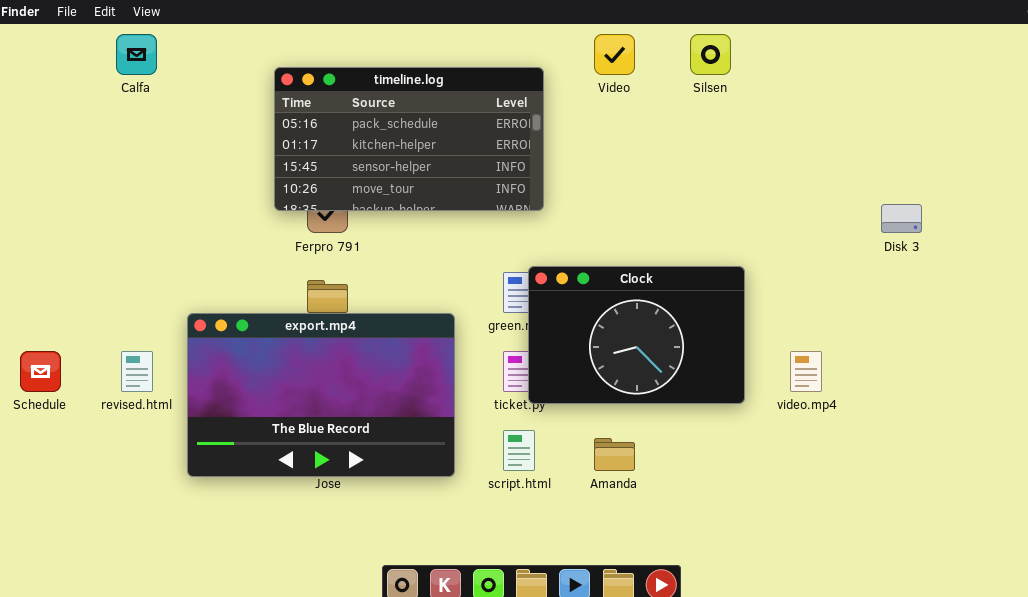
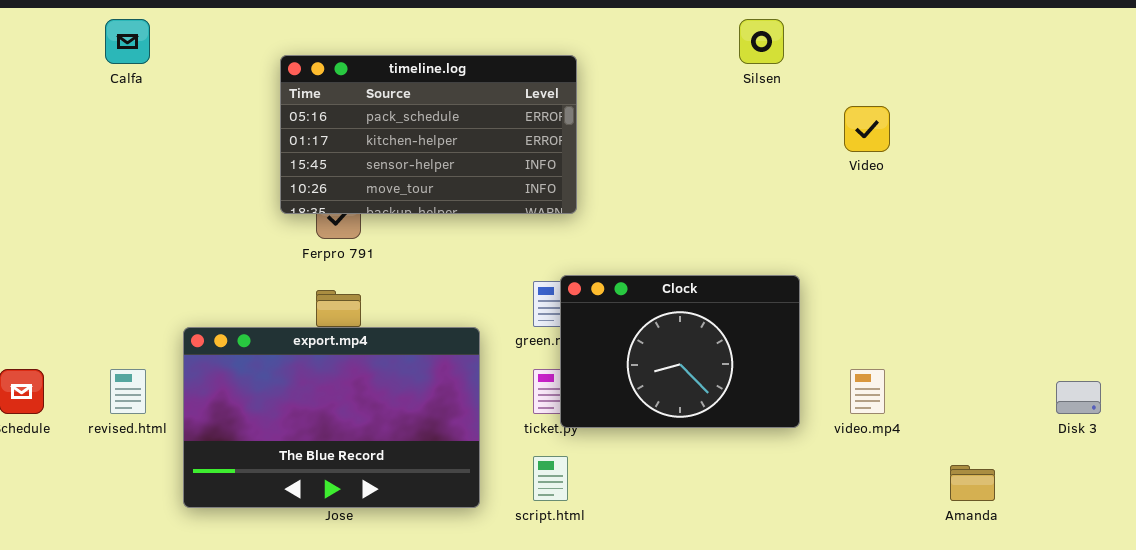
Video: [594,34,635,75] -> [844,106,890,152], moved
Disk 3: [881,204,922,233] -> [1056,381,1101,414], moved
Amanda: [594,438,635,471] -> [950,465,995,501], moved

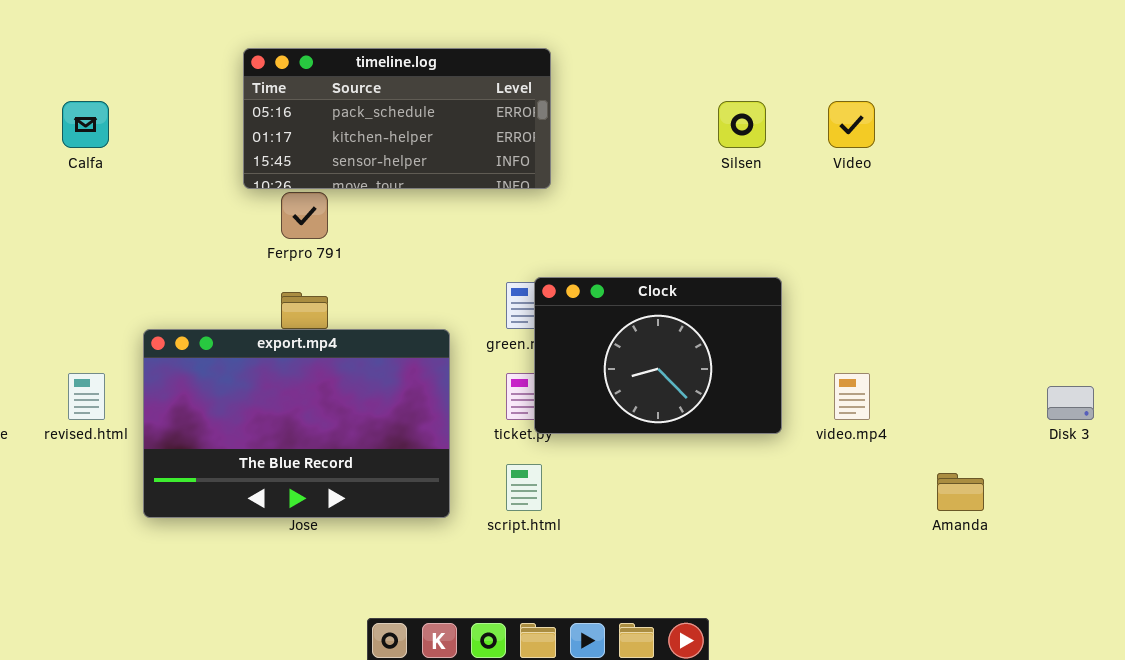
Calfa: [105,19,150,64] -> [62,101,109,148], moved
Silsen: [739,19,784,64] -> [718,101,766,148], moved
timeline.log: [280,55,577,214] -> [243,48,551,189], resized

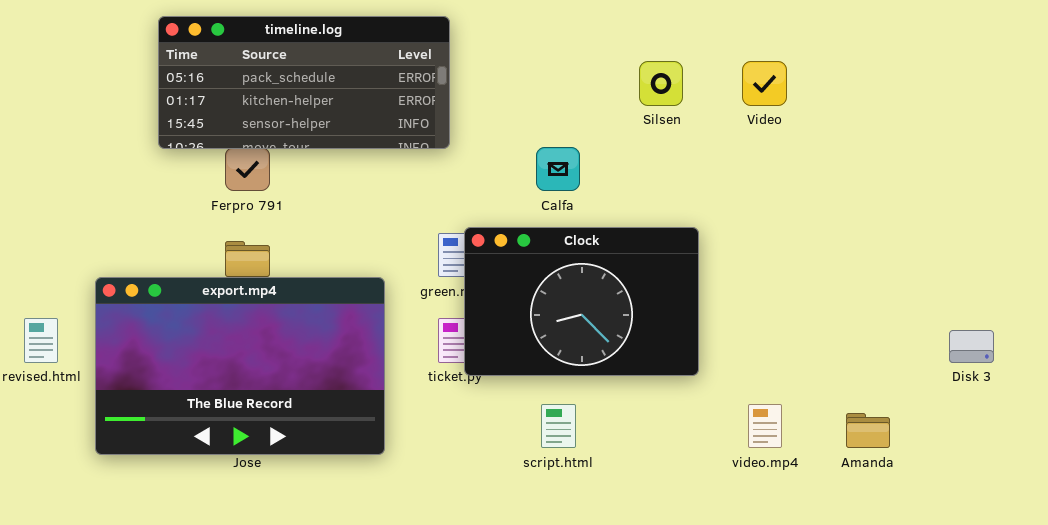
timeline.log: [243,48,551,189] -> [158,16,450,149], moved
Calfa: [62,101,109,148] -> [536,147,580,191], moved
video.mp4: [834,373,870,420] -> [748,404,782,448], moved
script.html: [506,464,542,511] -> [541,404,576,448], moved

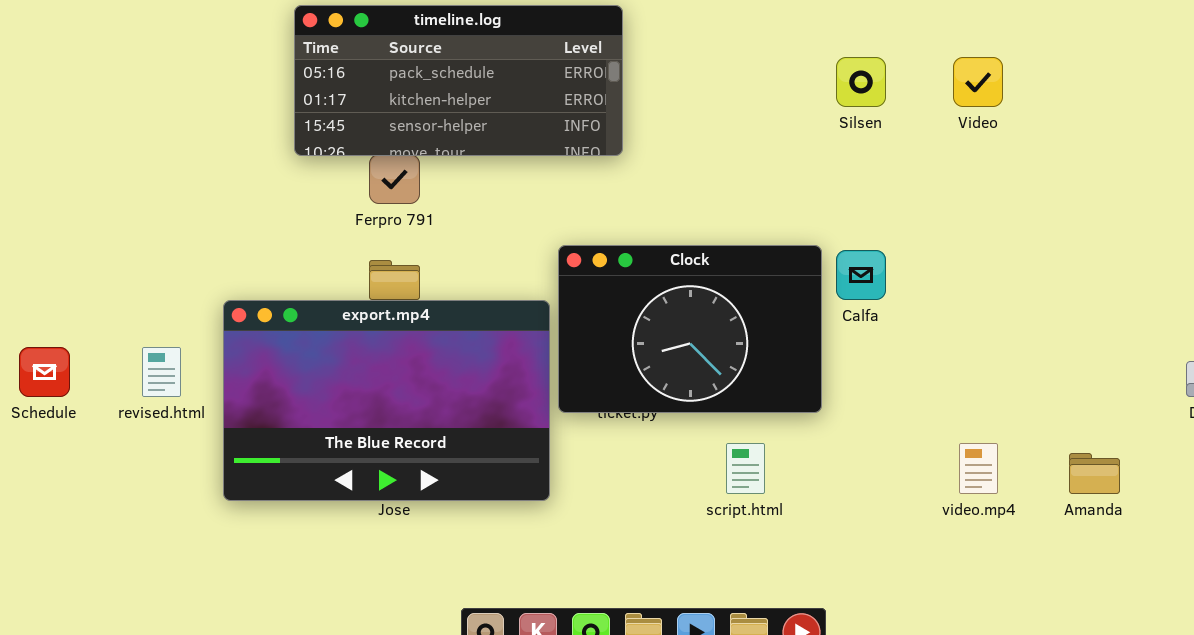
Calfa: [536,147,580,191] -> [836,250,886,300], moved
Clock: [464,227,699,376] -> [558,245,822,413], moved

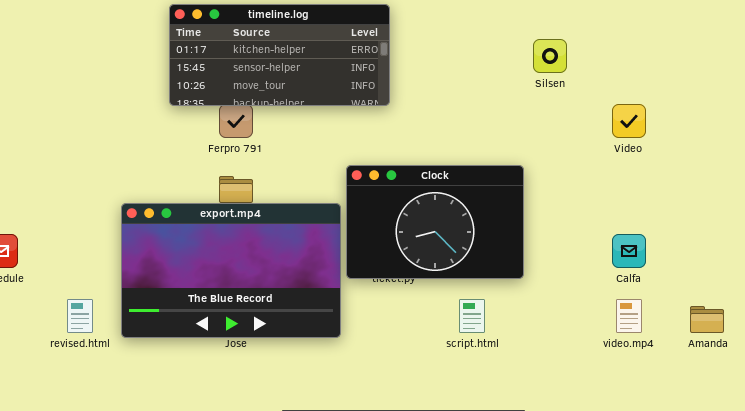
timeline.log: [294,5,623,156] -> [169,4,390,106], scrolled down 1 row
Video: [953,57,1003,107] -> [612,104,646,138], moved
Calfa: [836,250,886,300] -> [612,234,646,268], moved
revised.html: [142,347,181,397] -> [67,299,93,333], moved

